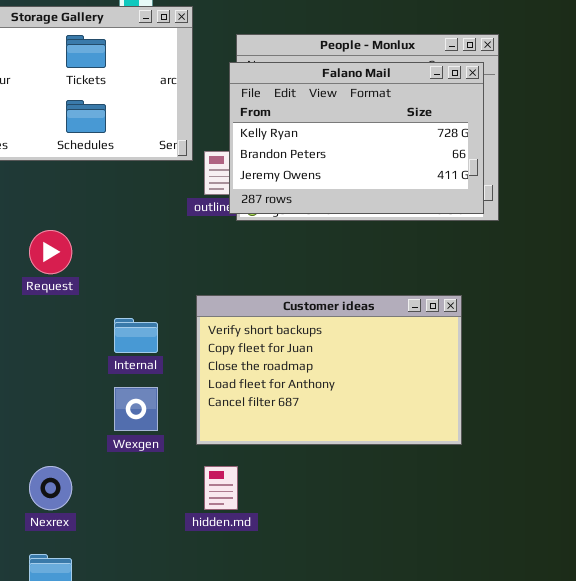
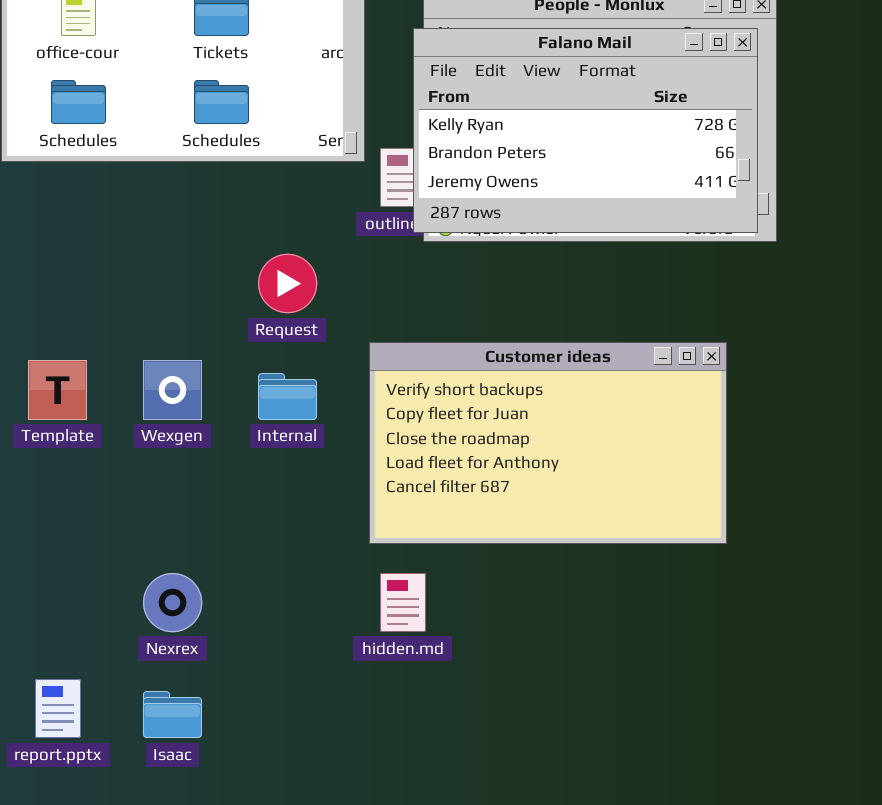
Request: [29,230,72,274] -> [258,254,317,313], moved
Wexgen: [114,387,158,431] -> [143,360,202,420], moved

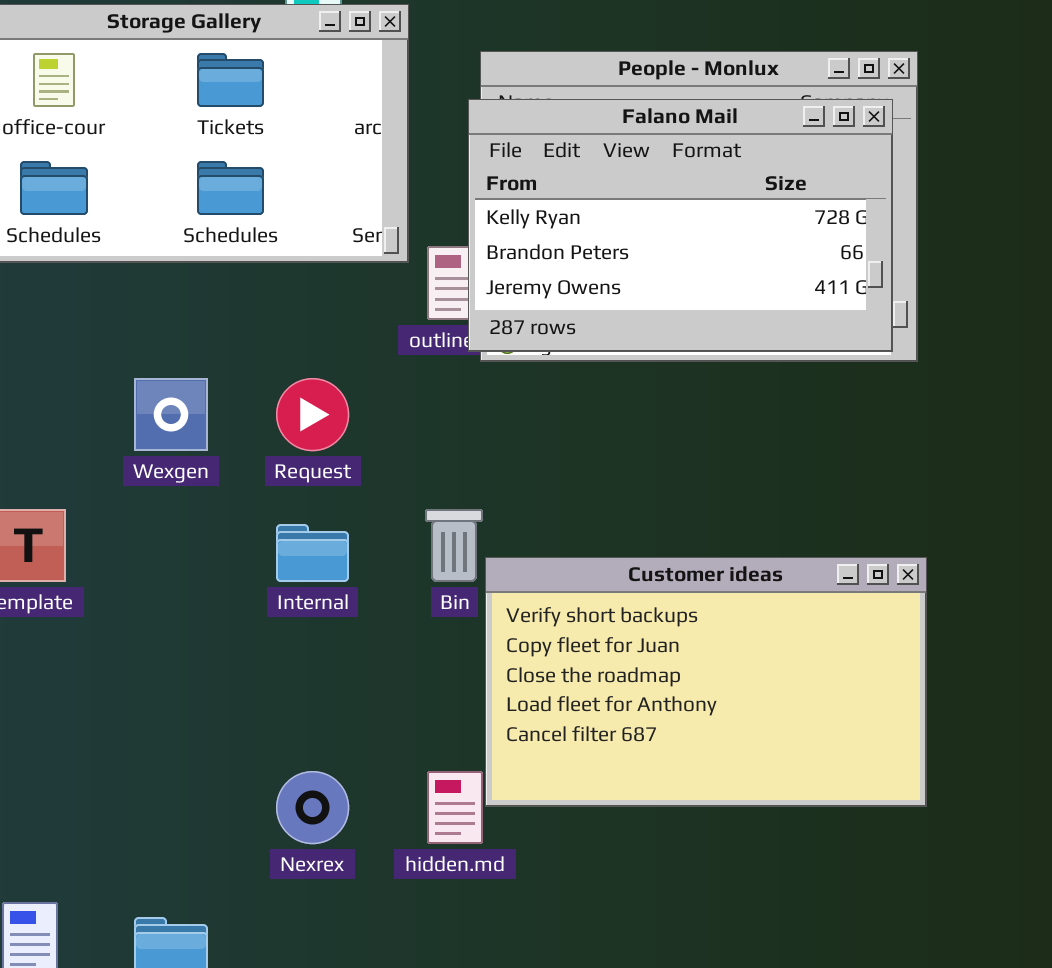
Customer ideas: [369,342,727,544] -> [485,557,927,807], moved
Wexgen: [143,360,202,420] -> [134,378,208,451], moved
Nexrex: [143,573,202,632] -> [276,771,349,844], moved

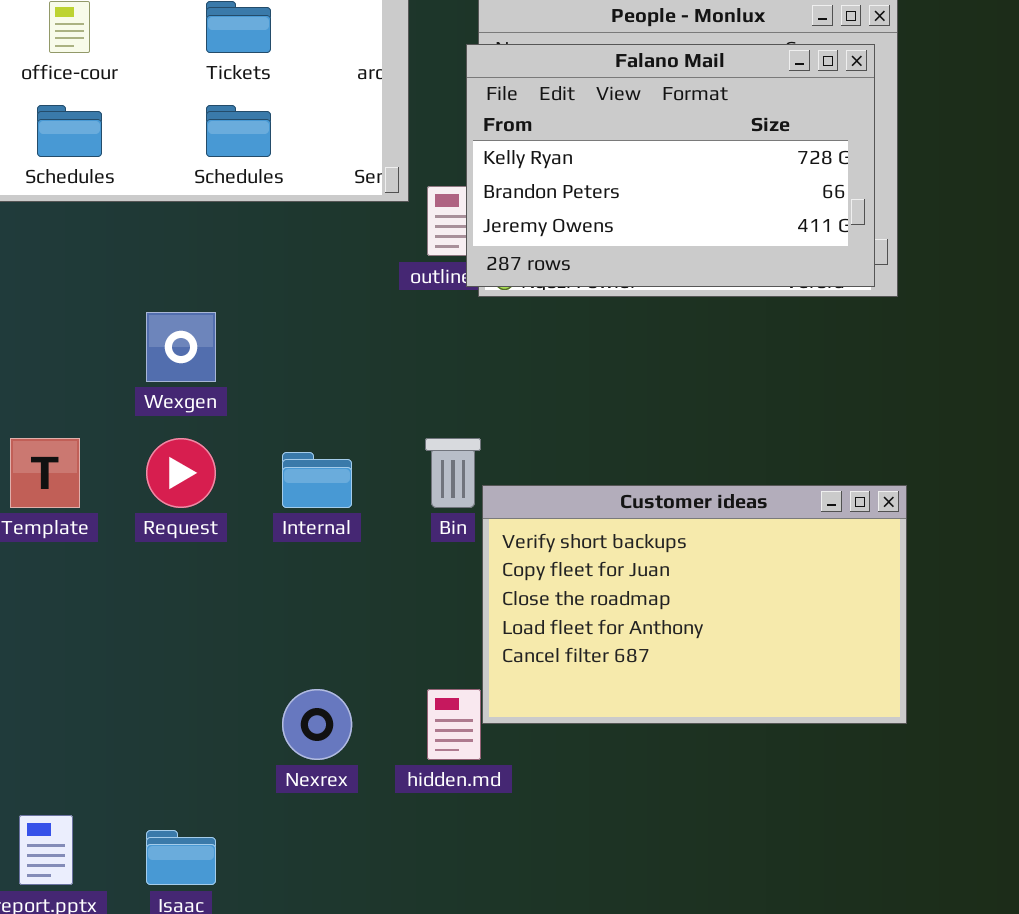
Request: [276,378,349,451] -> [146,438,216,508], moved

